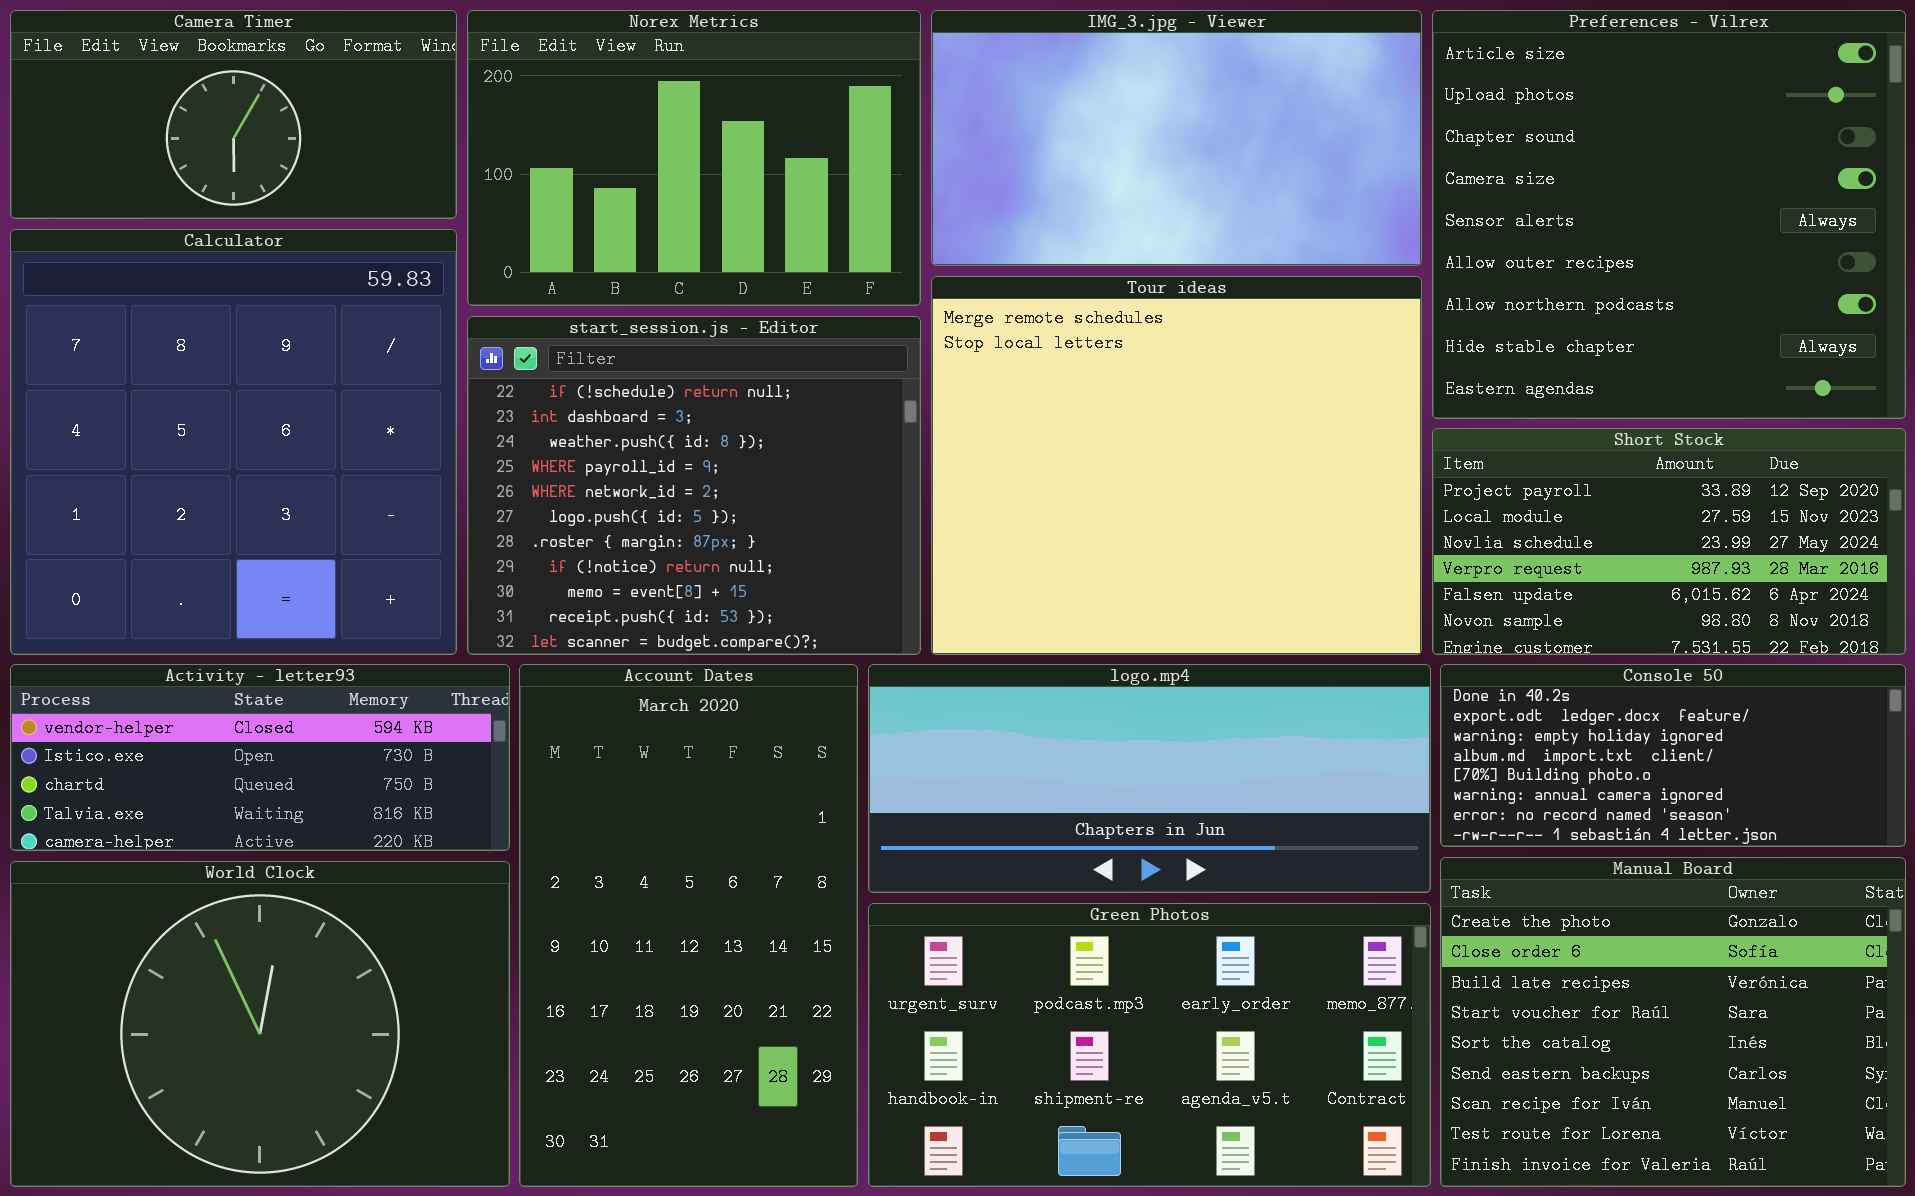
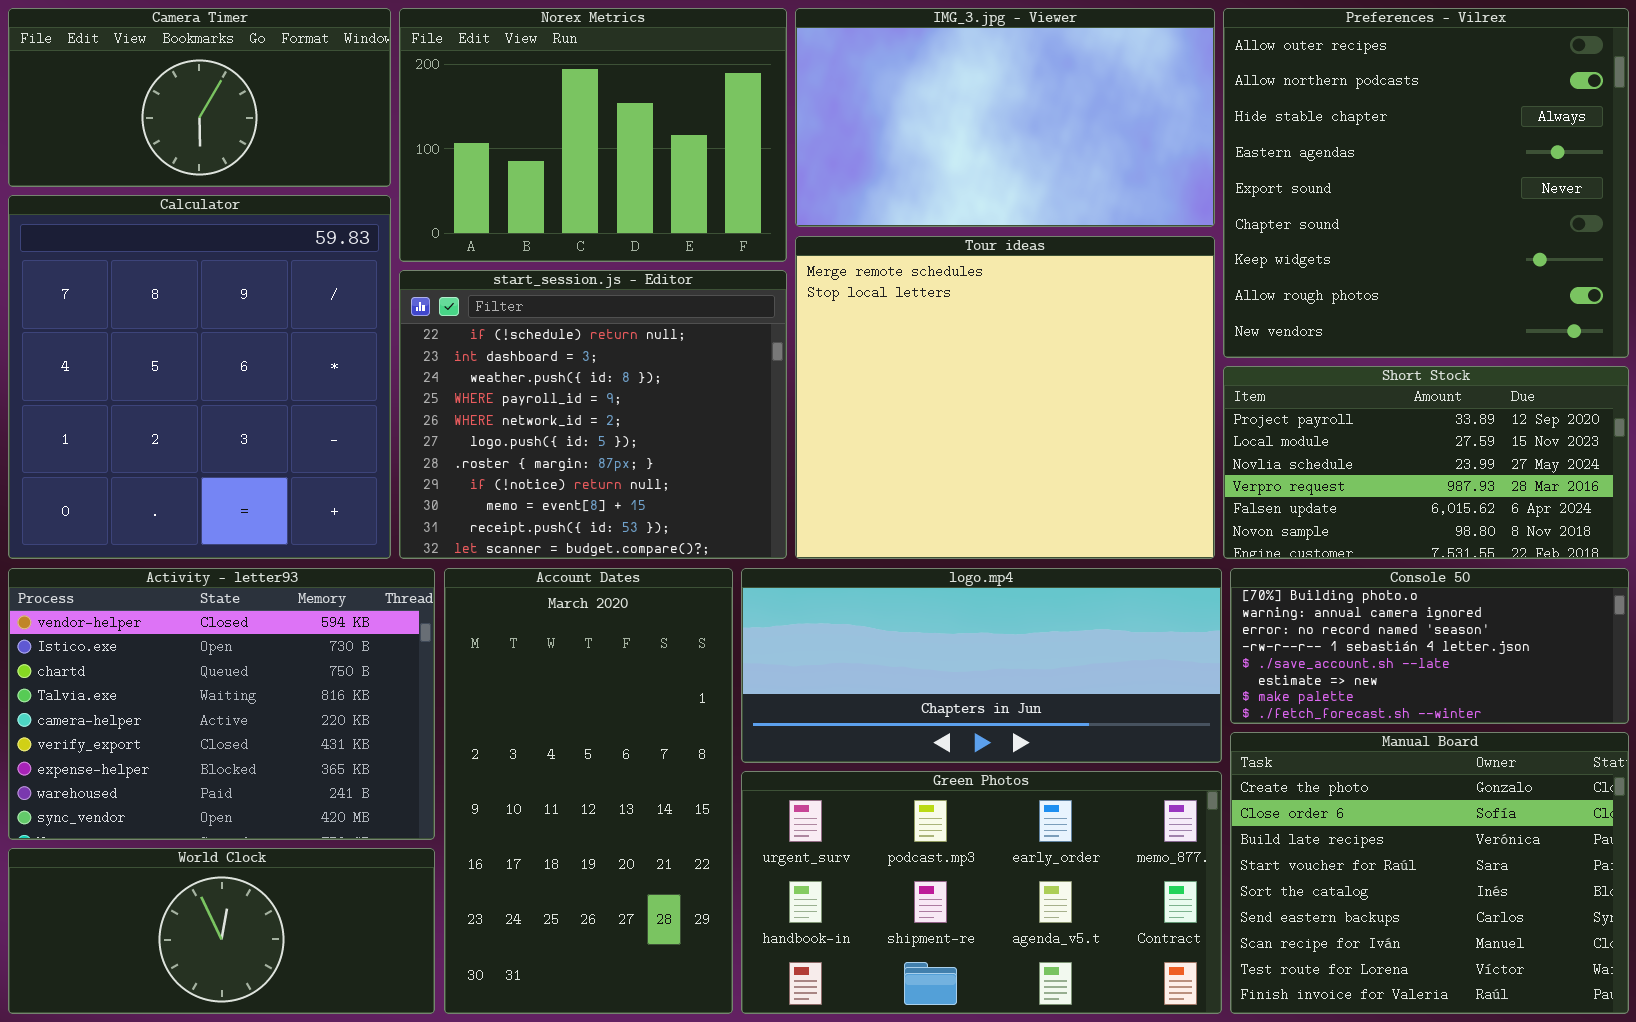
Preferences - Vilrex: [1432,10,1906,419] -> [1223,8,1629,358], scrolled down 5 rows
Activity - letter93: [10,664,510,851] -> [8,568,435,840], resized
Console 50: [1440,664,1906,847] -> [1230,568,1629,724], scrolled down 4 rows
World Clock: [10,861,510,1187] -> [8,848,435,1014], resized

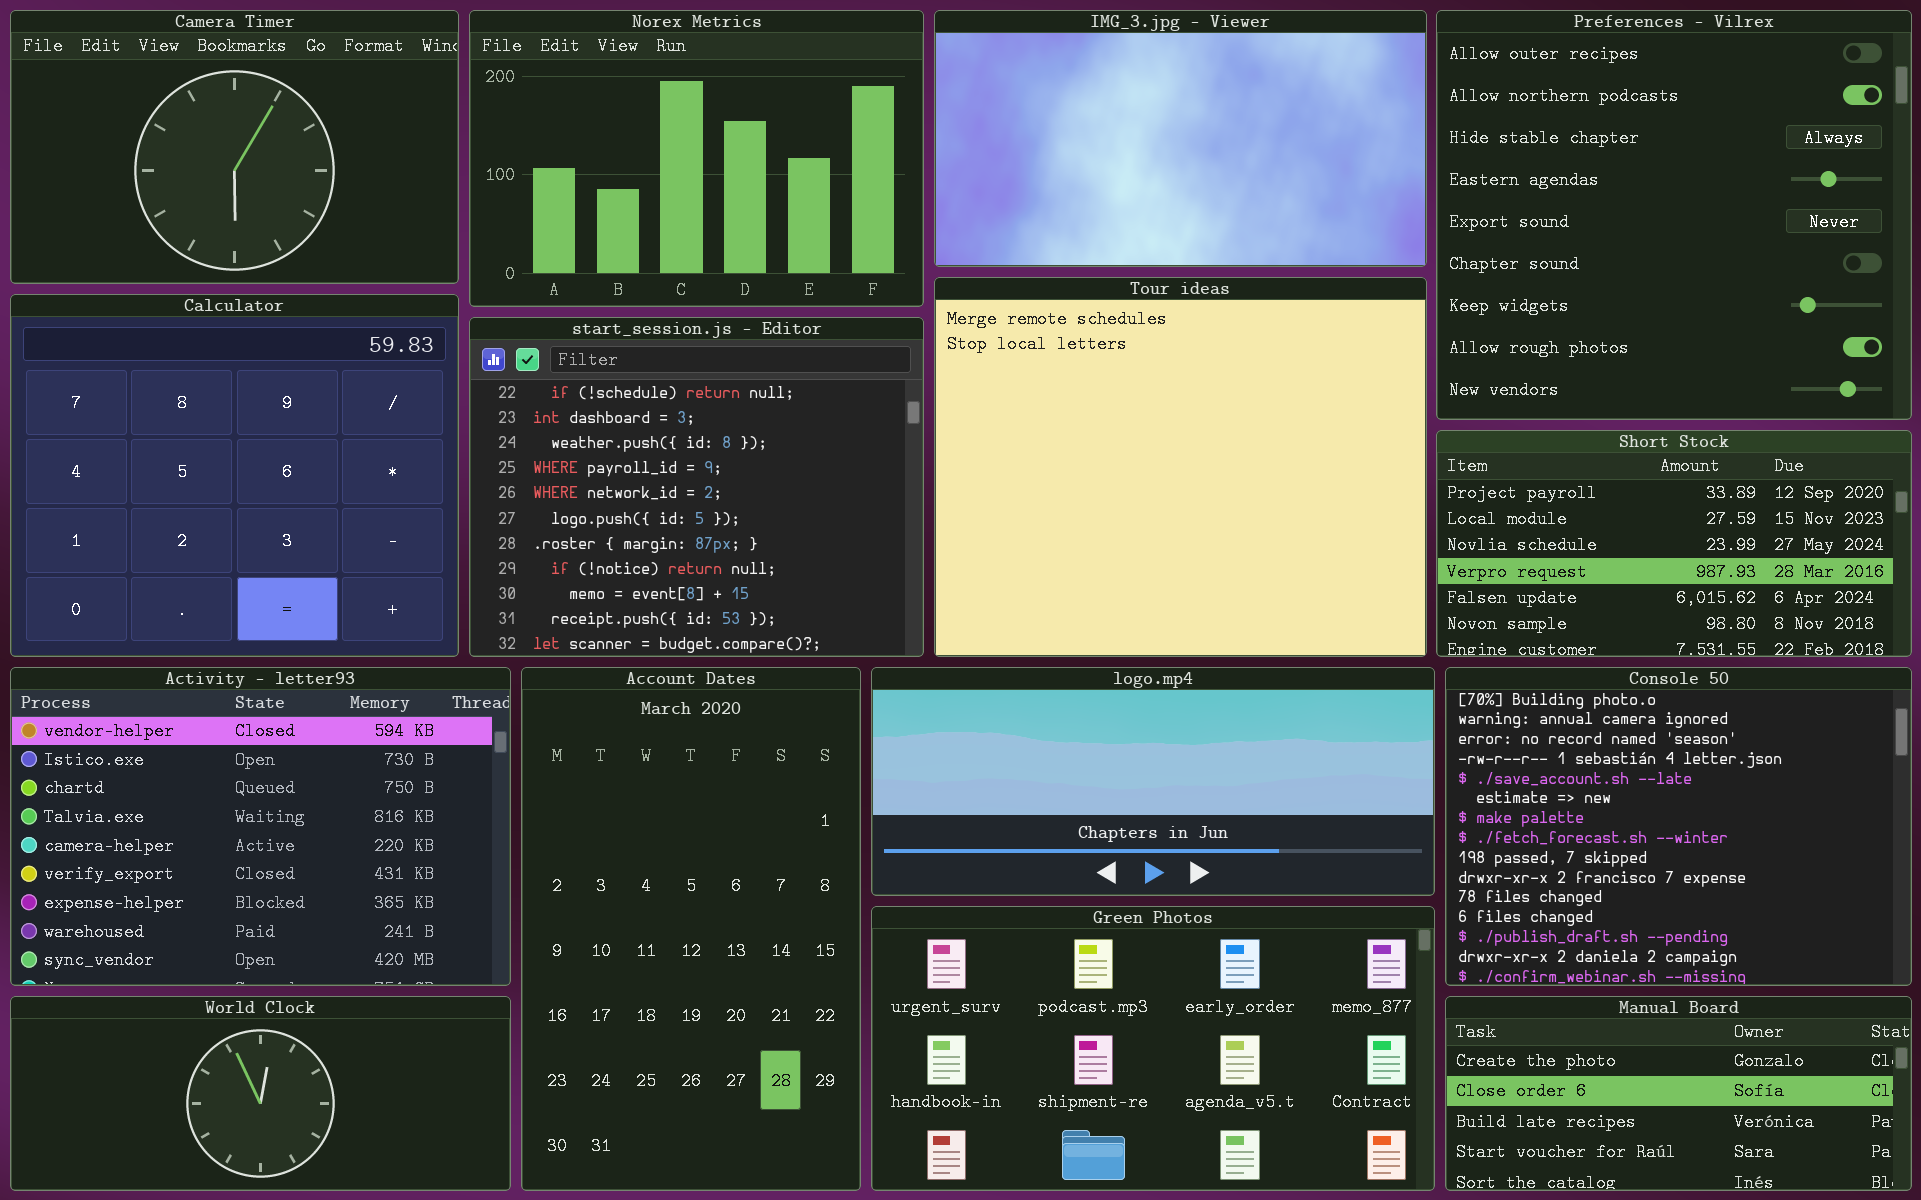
Camera Timer: [8,8,391,187] -> [10,10,459,284], resized
Calculator: [8,195,391,559] -> [10,294,459,657], resized
Console 50: [1230,568,1629,724] -> [1445,667,1912,986], resized
Manual Board: [1230,732,1629,1014] -> [1445,996,1912,1191], resized

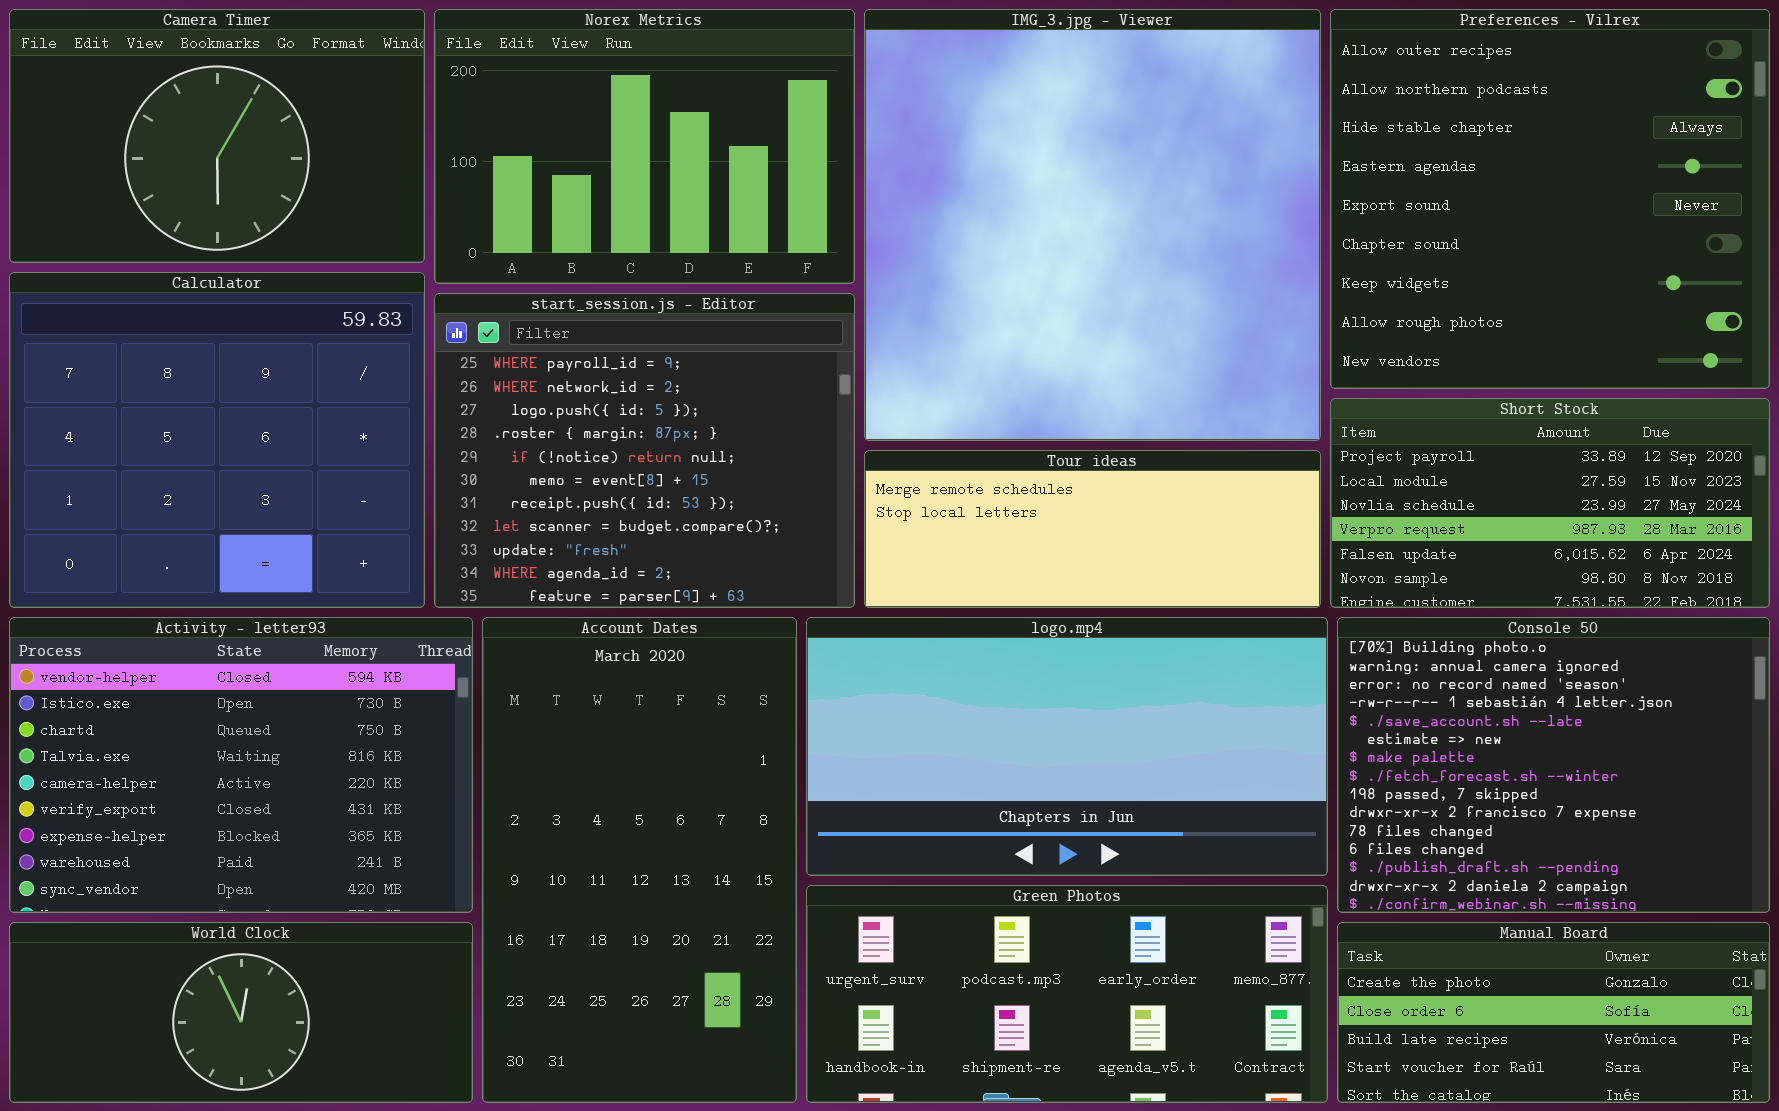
IMG_3.jpg - Viewer: [934,10,1427,267] -> [864,9,1321,441], resized
Tour ideas: [934,277,1427,657] -> [864,450,1321,608], resized
start_session.js - Editor: [469,317,924,657] -> [434,293,855,608], scrolled down 3 rows
logo.mp4: [871,667,1435,896] -> [806,617,1328,876], resized
Green Photos: [871,906,1435,1191] -> [806,885,1328,1103], resized

